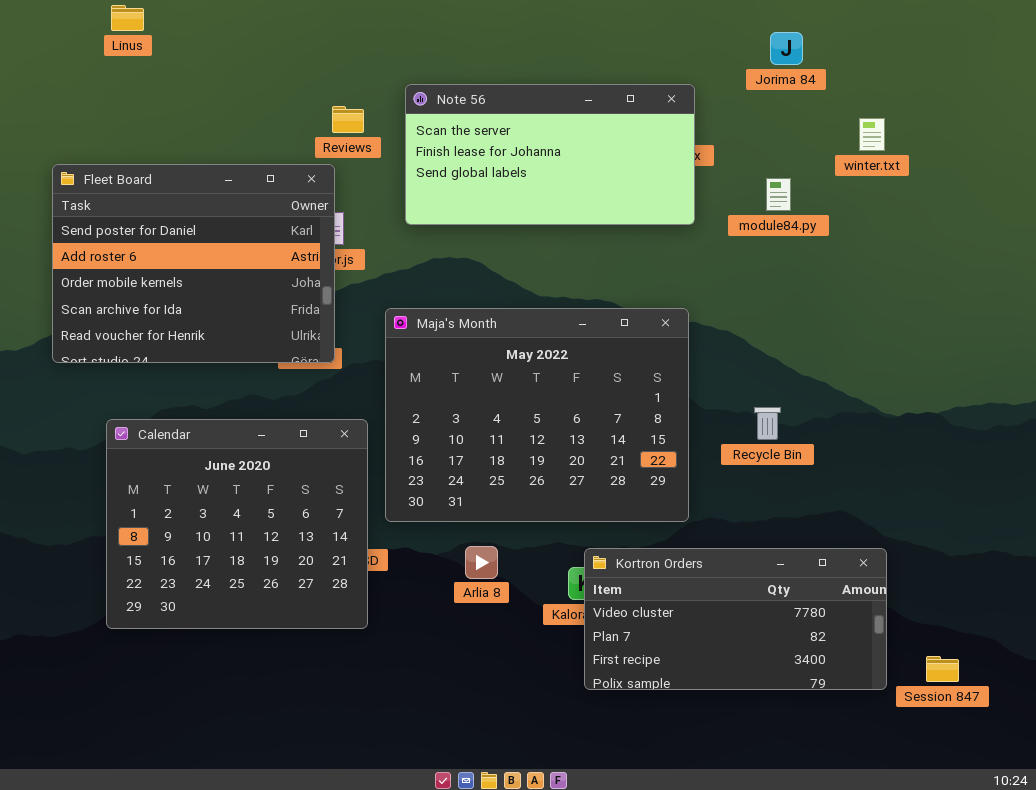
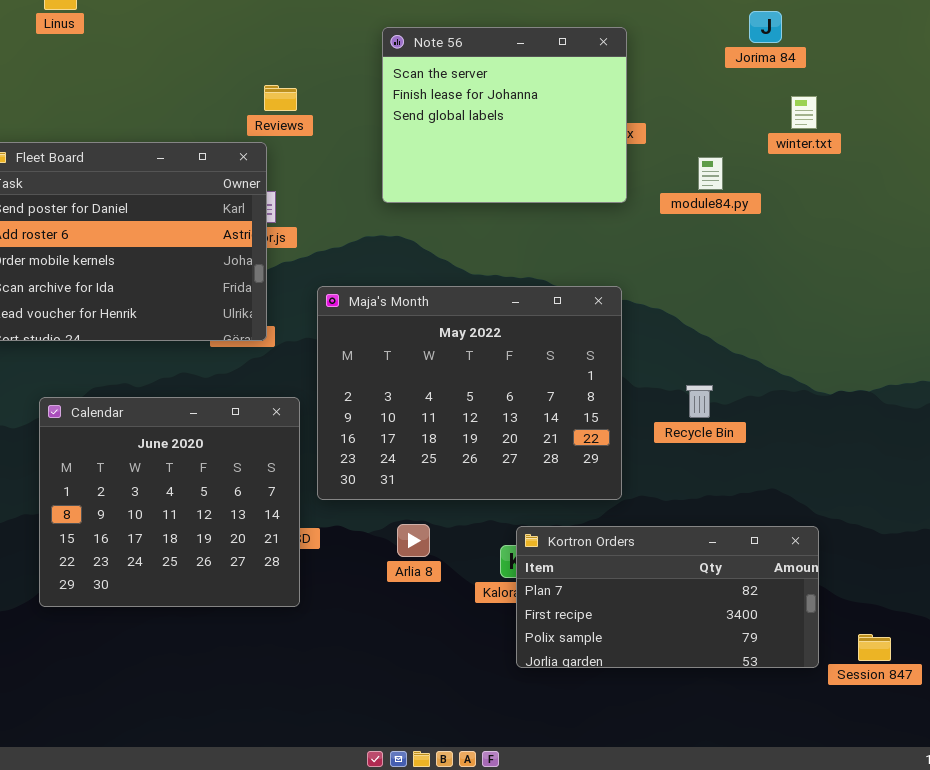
Jorima 84: [770,32,803,65] -> [749,11,782,43], moved
Note 56: [405,84,695,225] -> [382,27,627,203], resized
Kortron Orders: [584,548,887,690] -> [516,526,819,668], scrolled down 1 row

